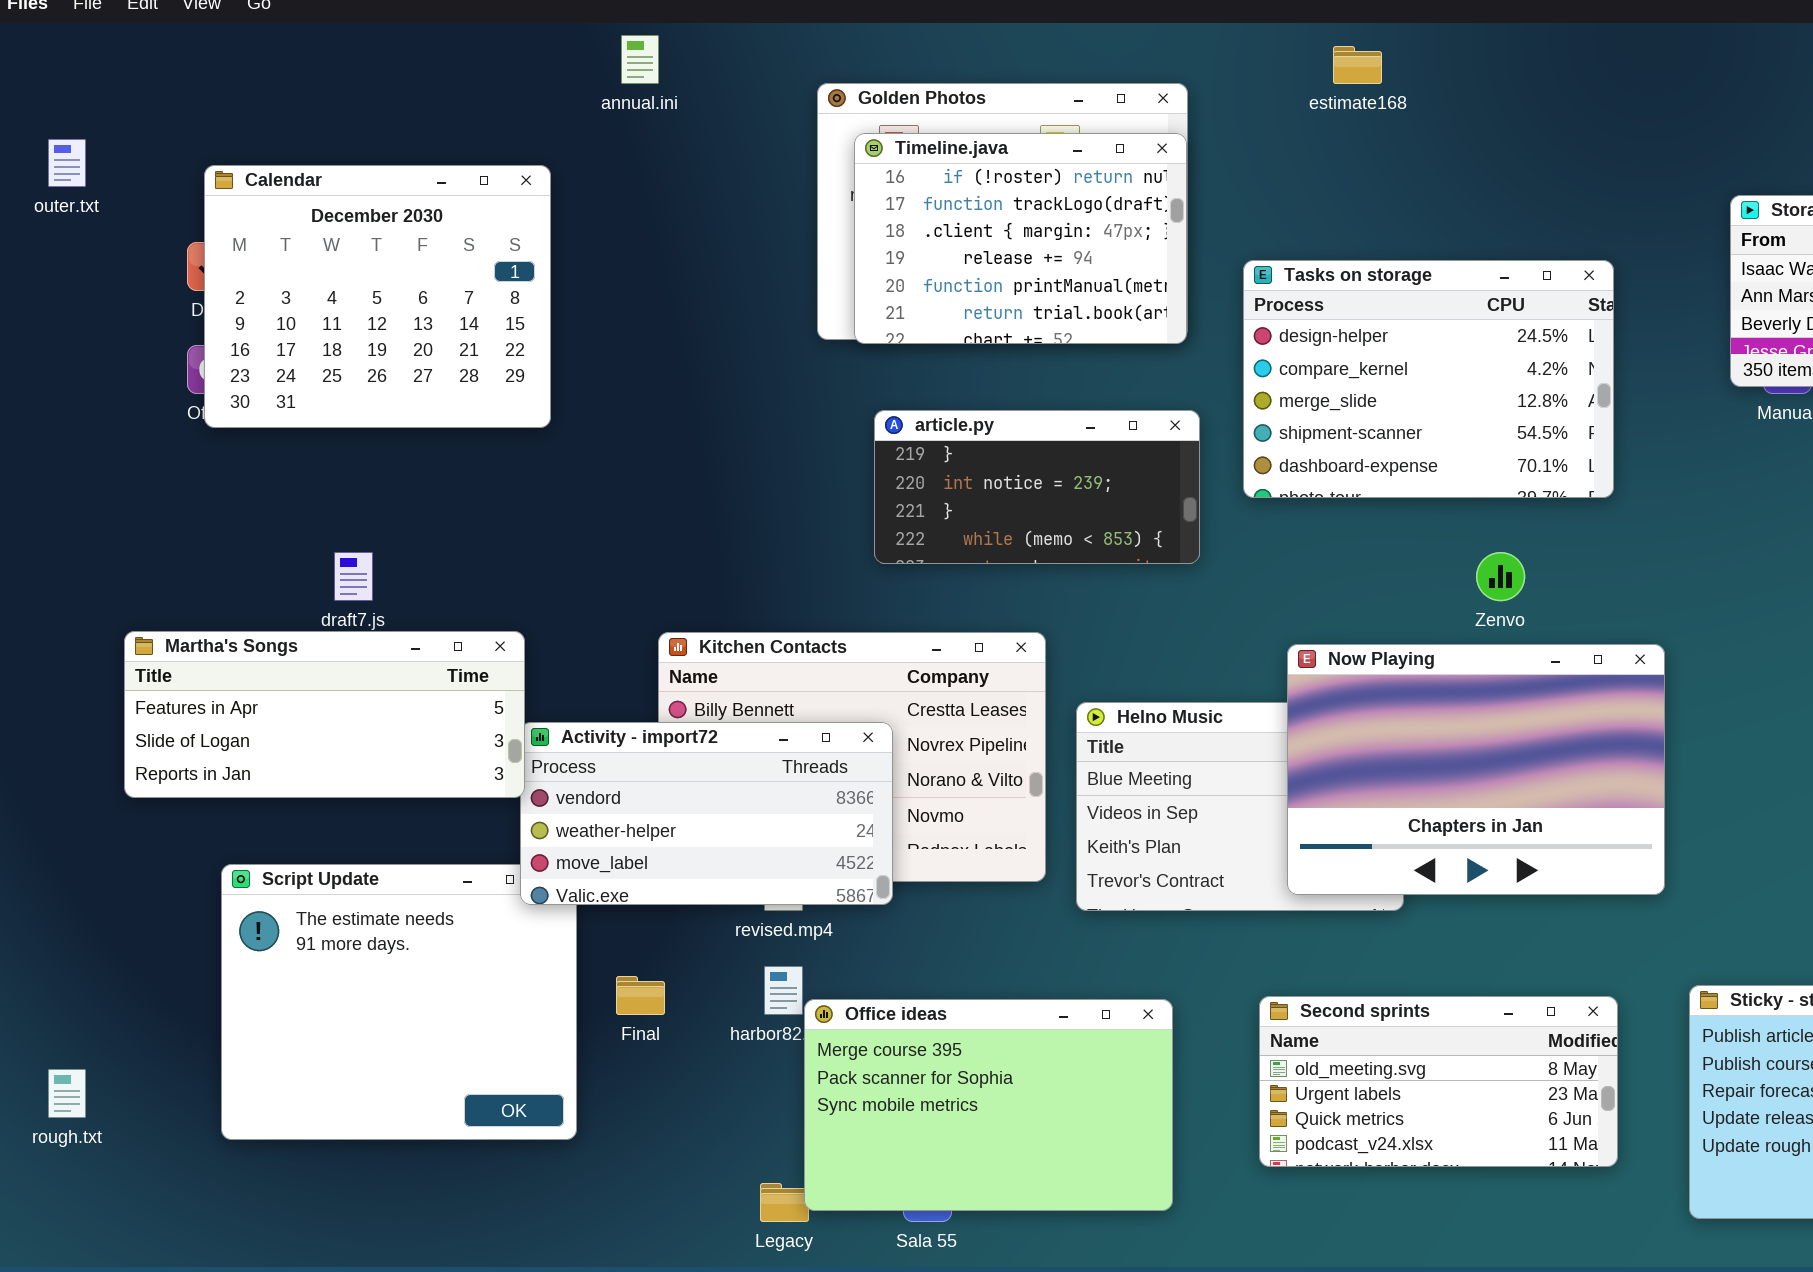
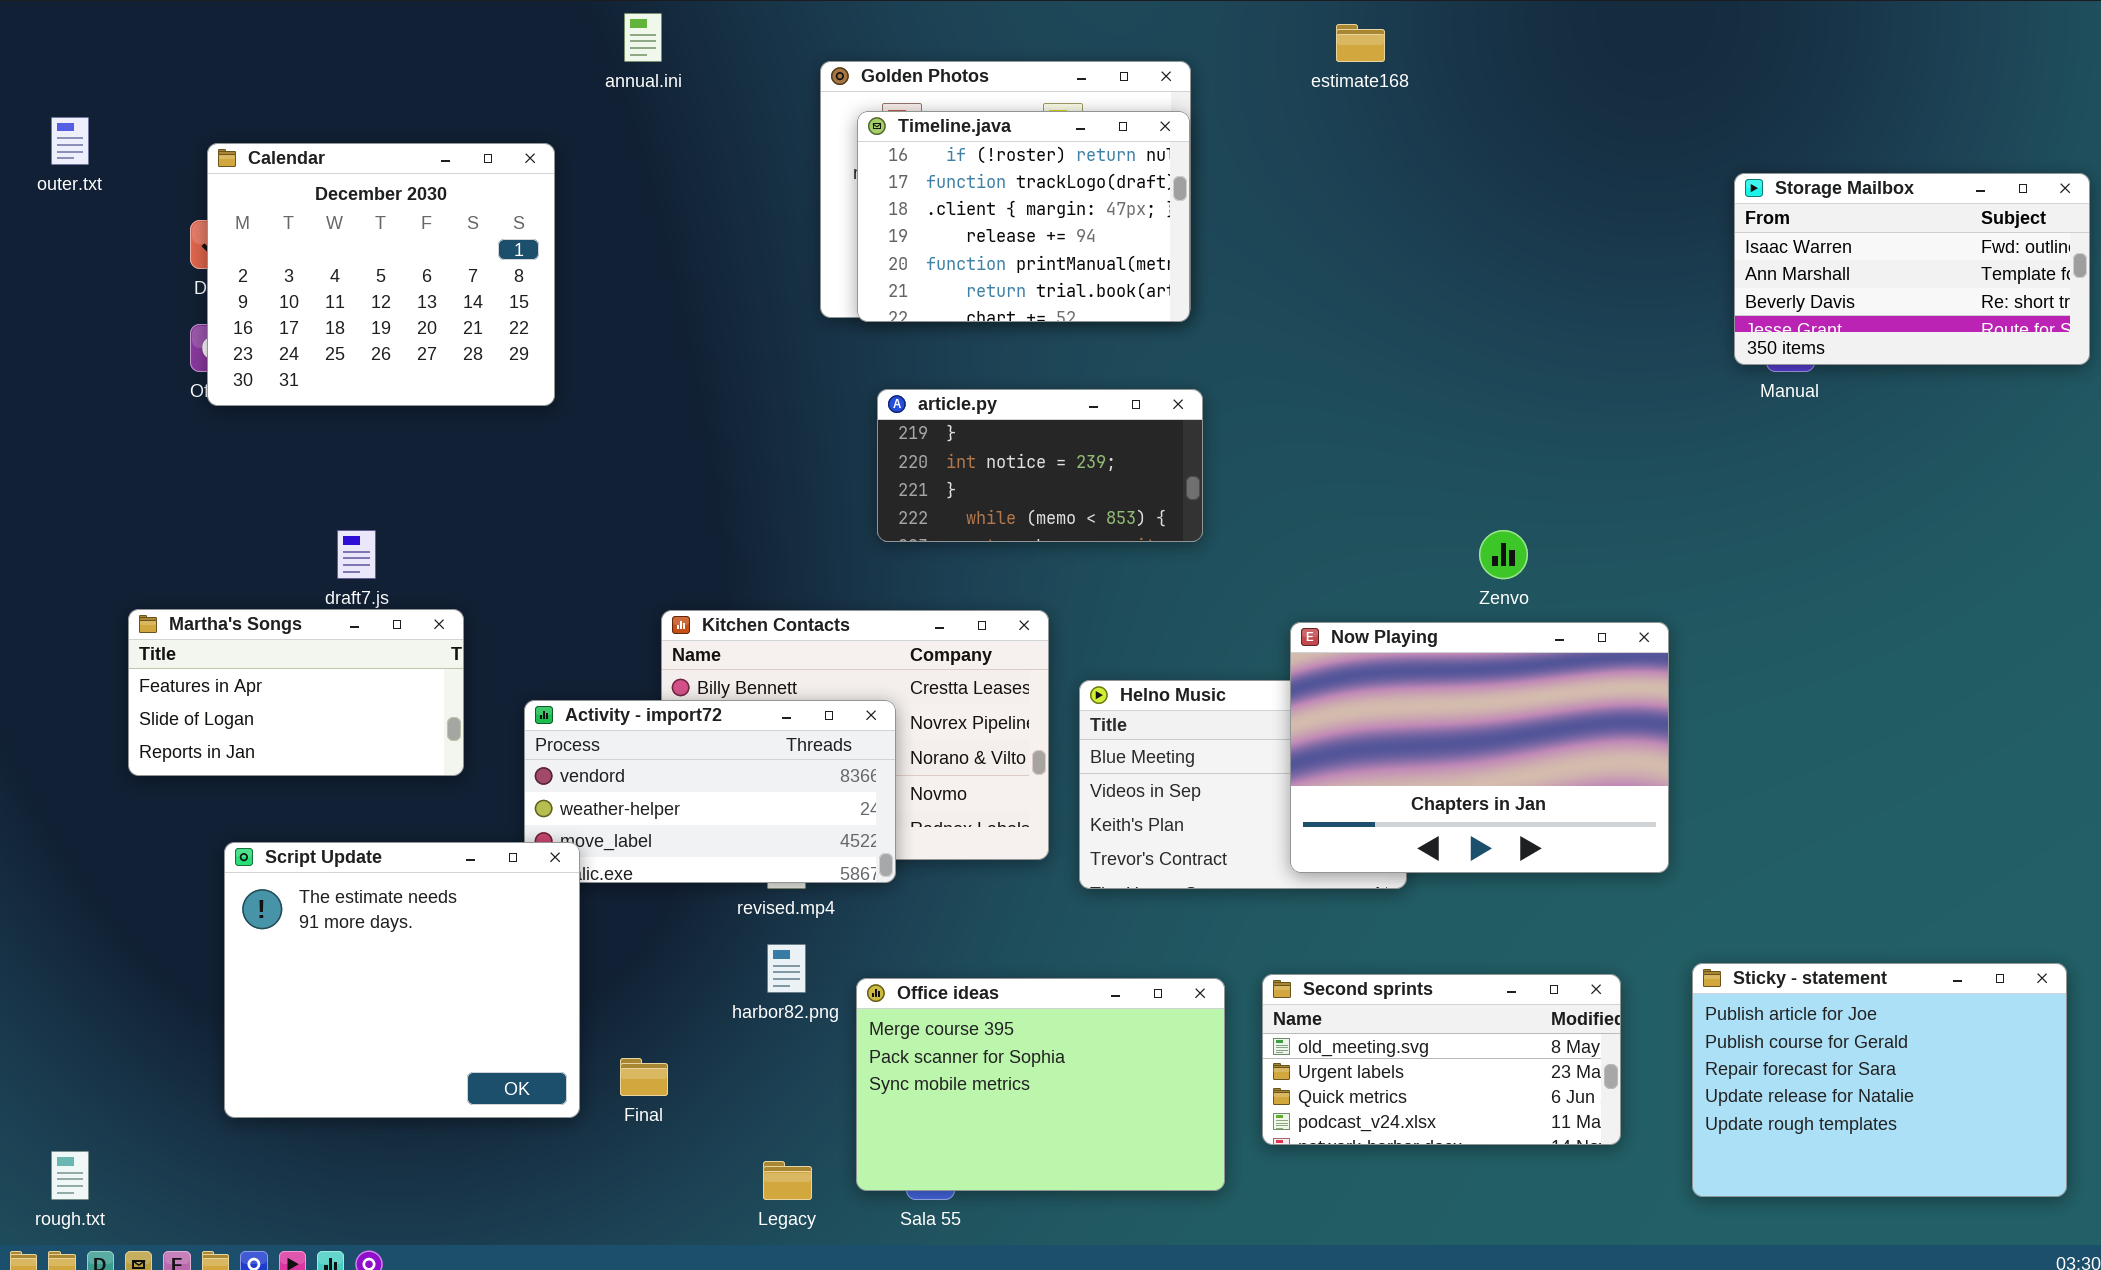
Tasks on storage: [1243,260,1614,498] -> none, closed
Martha's Songs: [124,631,525,798] -> [128,609,464,776], resized
Script Update: [221,864,577,1140] -> [224,842,580,1118], raised
Final: [616,976,665,1015] -> [620,1058,668,1096], moved
Office ideas: [804,999,1173,1211] -> [856,978,1225,1191], moved
rough.txt: [48,1069,86,1118] -> [51,1151,89,1200], moved

